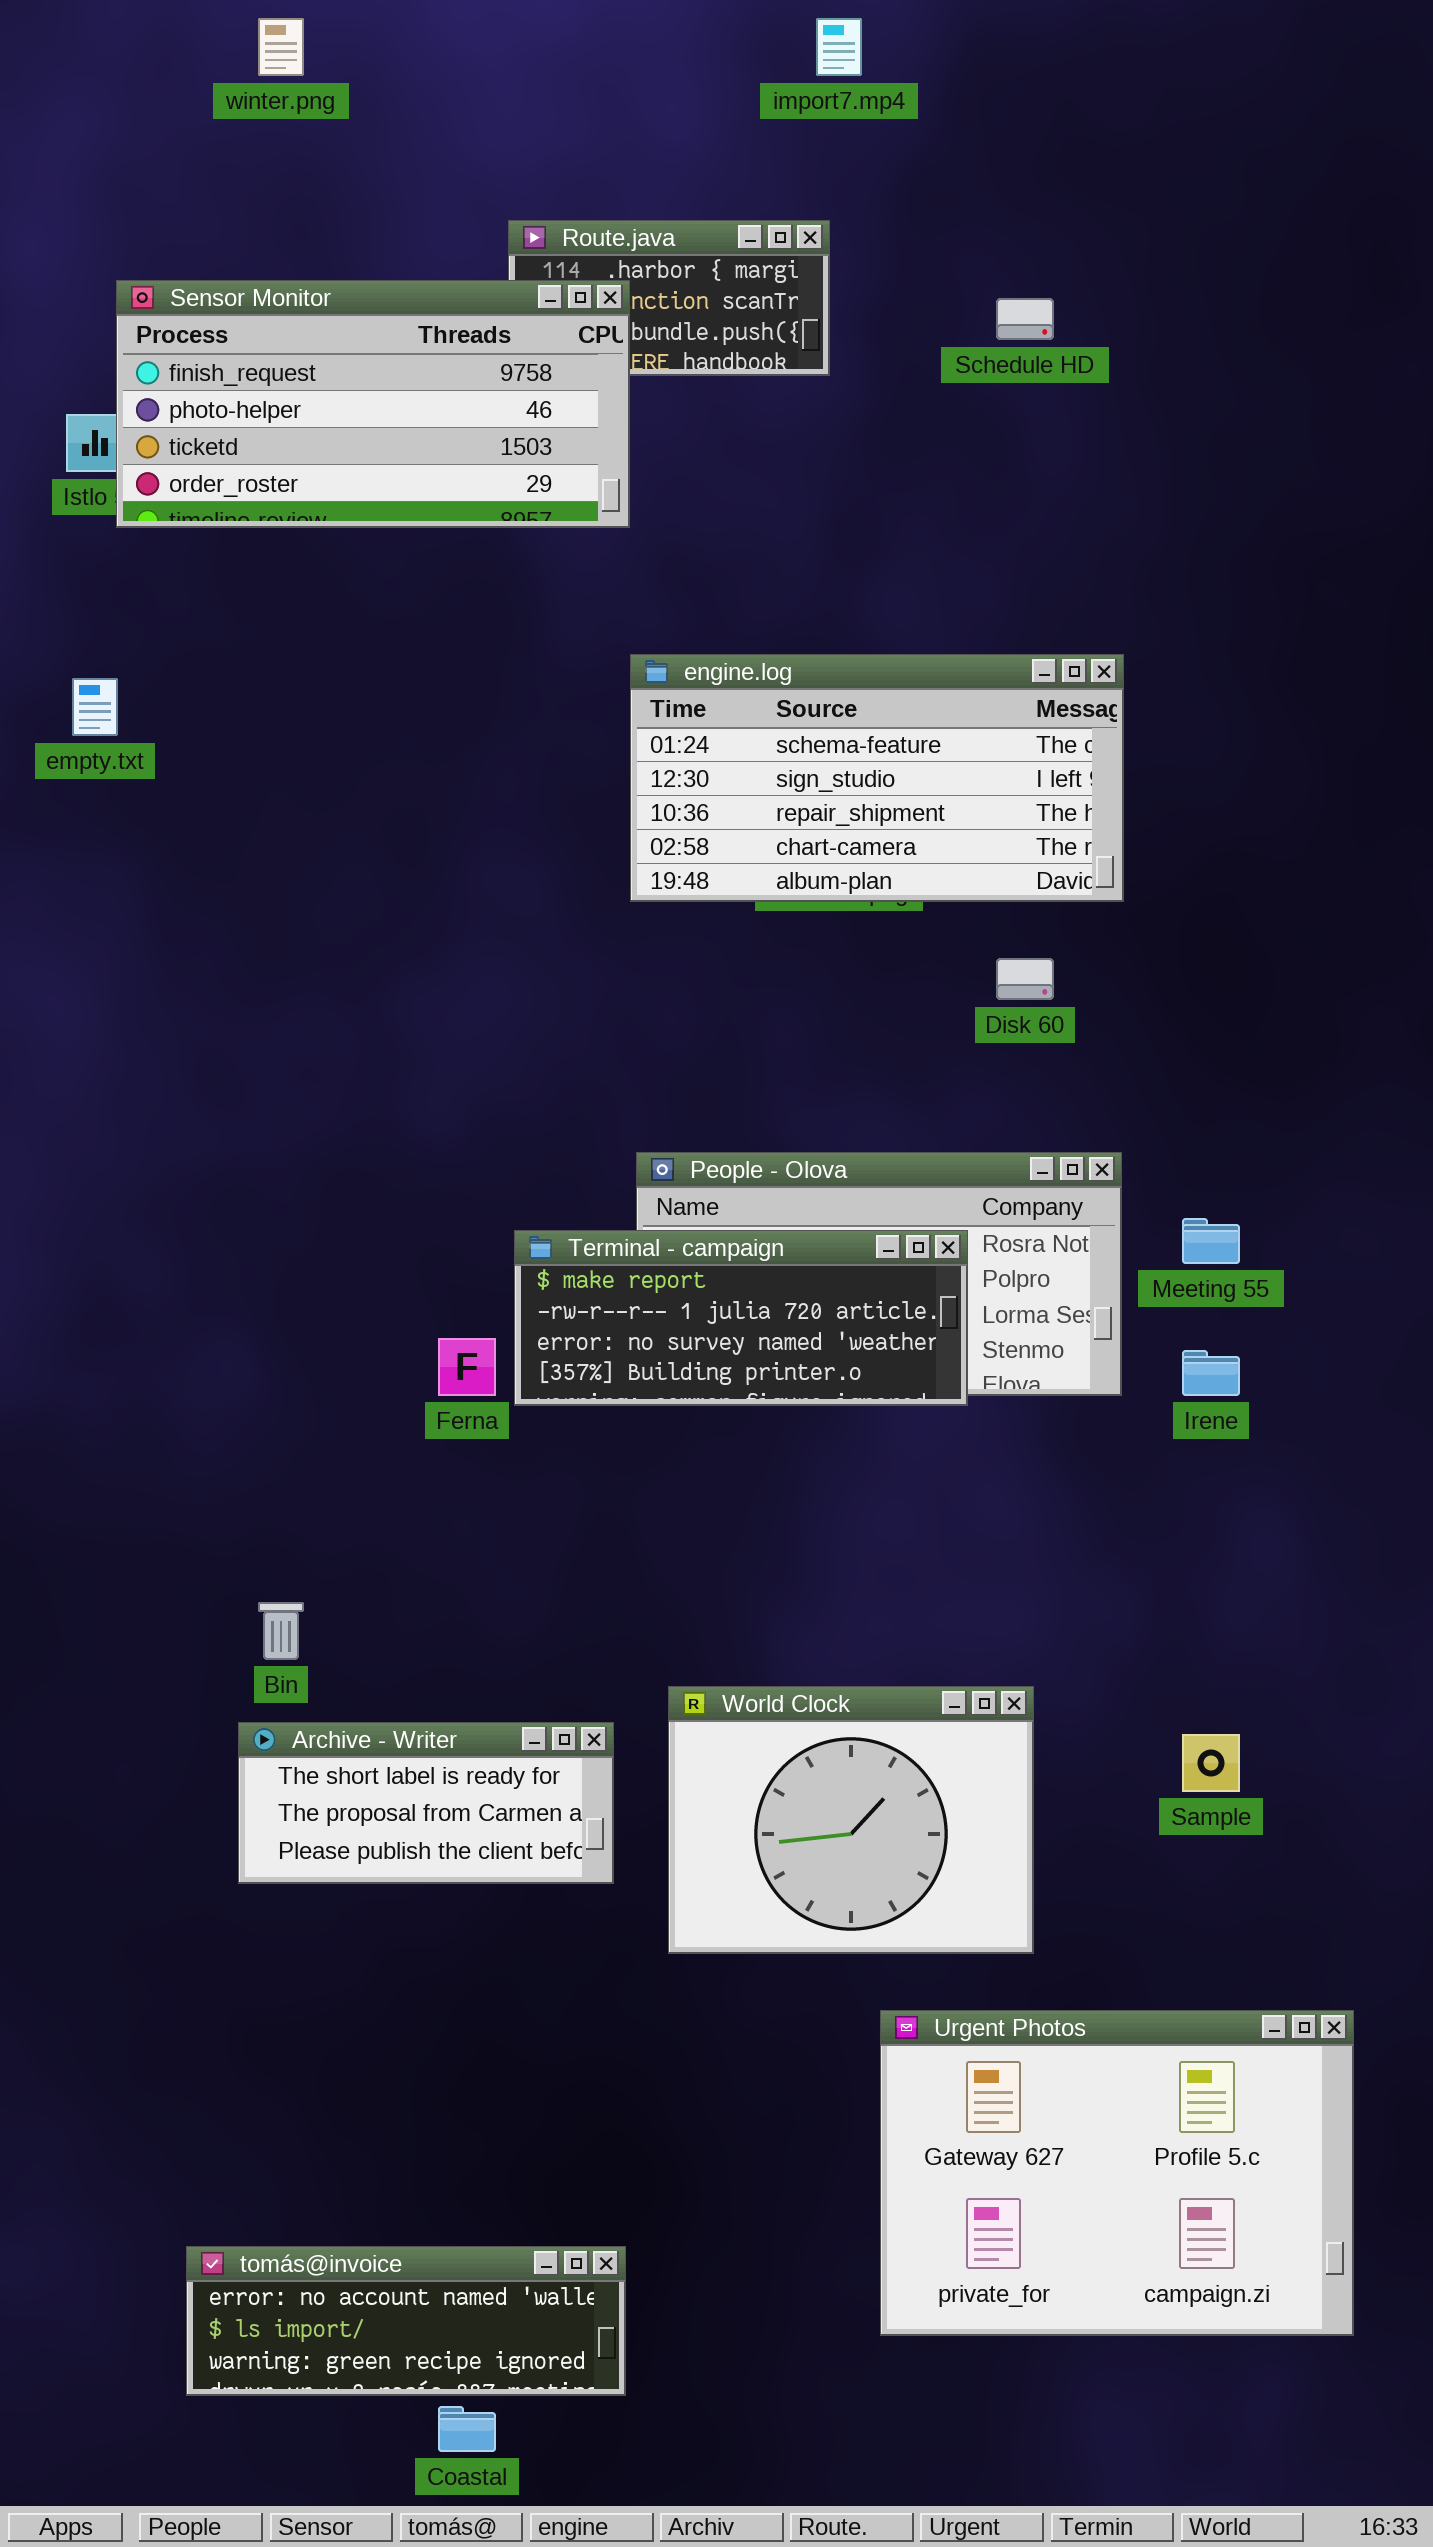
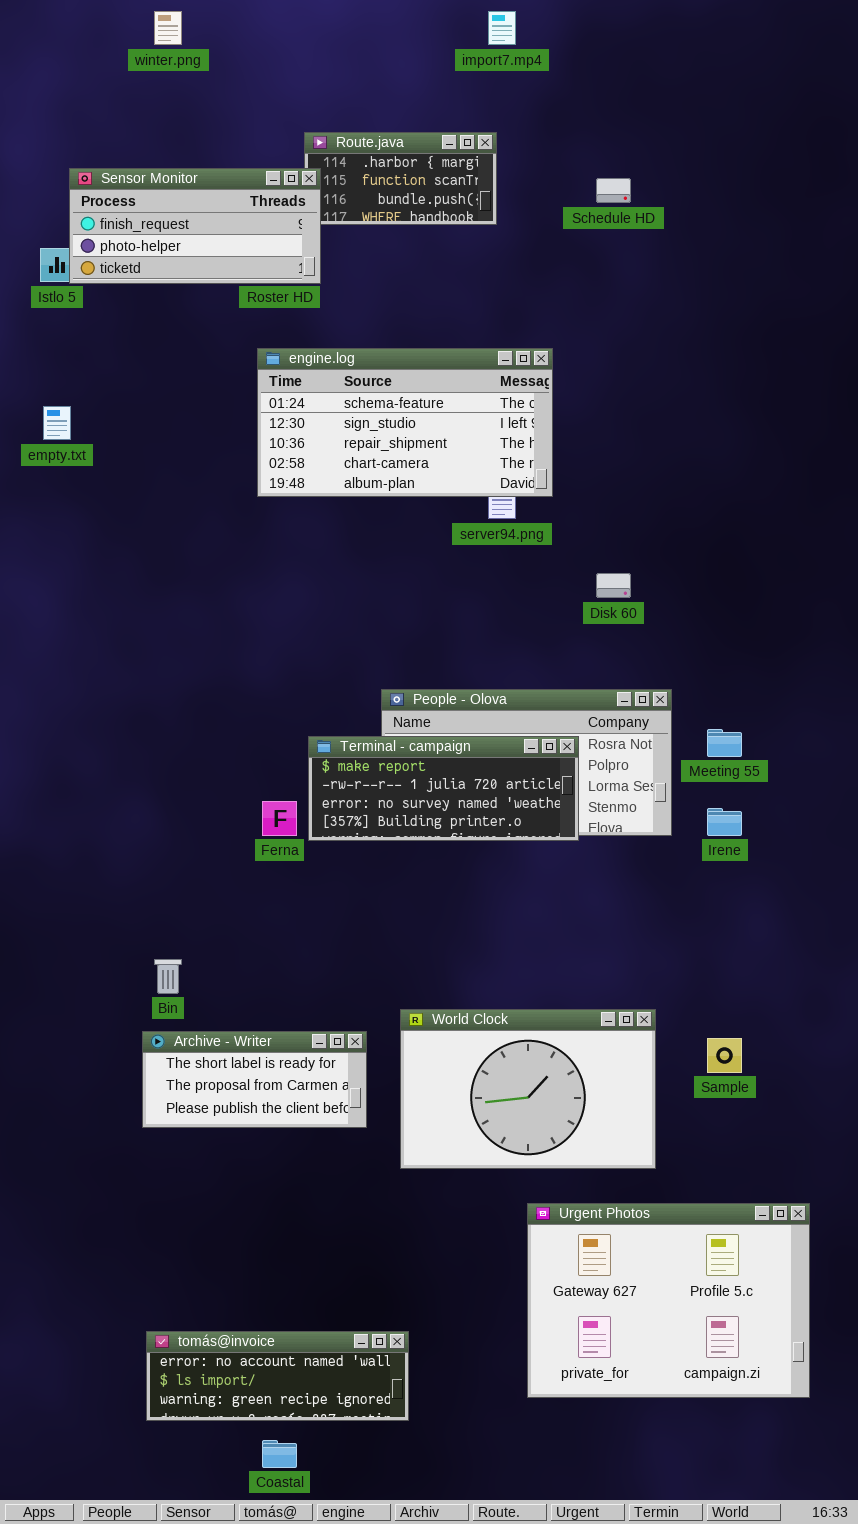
Sensor Monitor: [116,280,630,528] -> [69,168,321,284], resized
engine.log: [630,654,1124,902] -> [257,348,553,497], moved
World Clock: [668,1686,1034,1954] -> [400,1009,656,1169], resized
tomás@invoice: [186,2246,626,2396] -> [146,1331,409,1421], moved

